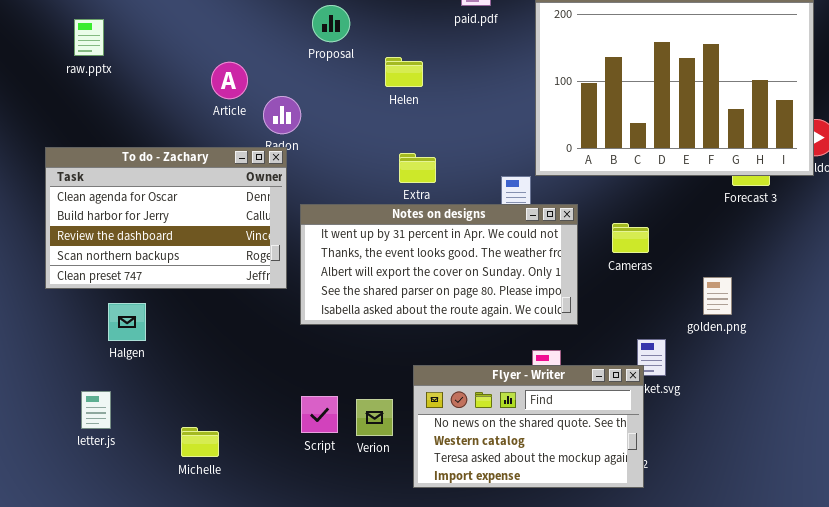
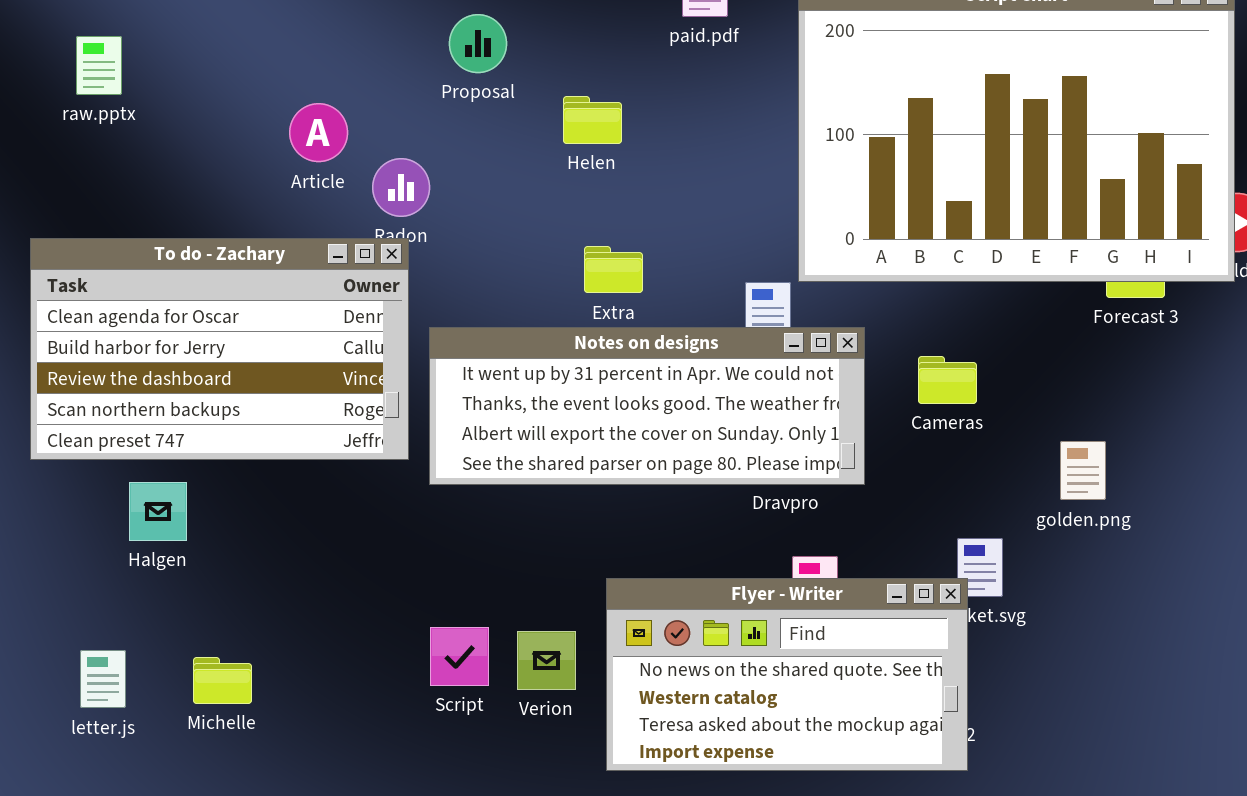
Notes on designs: [300,204,578,325] -> [429,327,865,485], resized
letter.js: [81,391,111,429] -> [80,650,126,708], moved
Michelle: [181,427,219,457] -> [193,657,252,704], moved

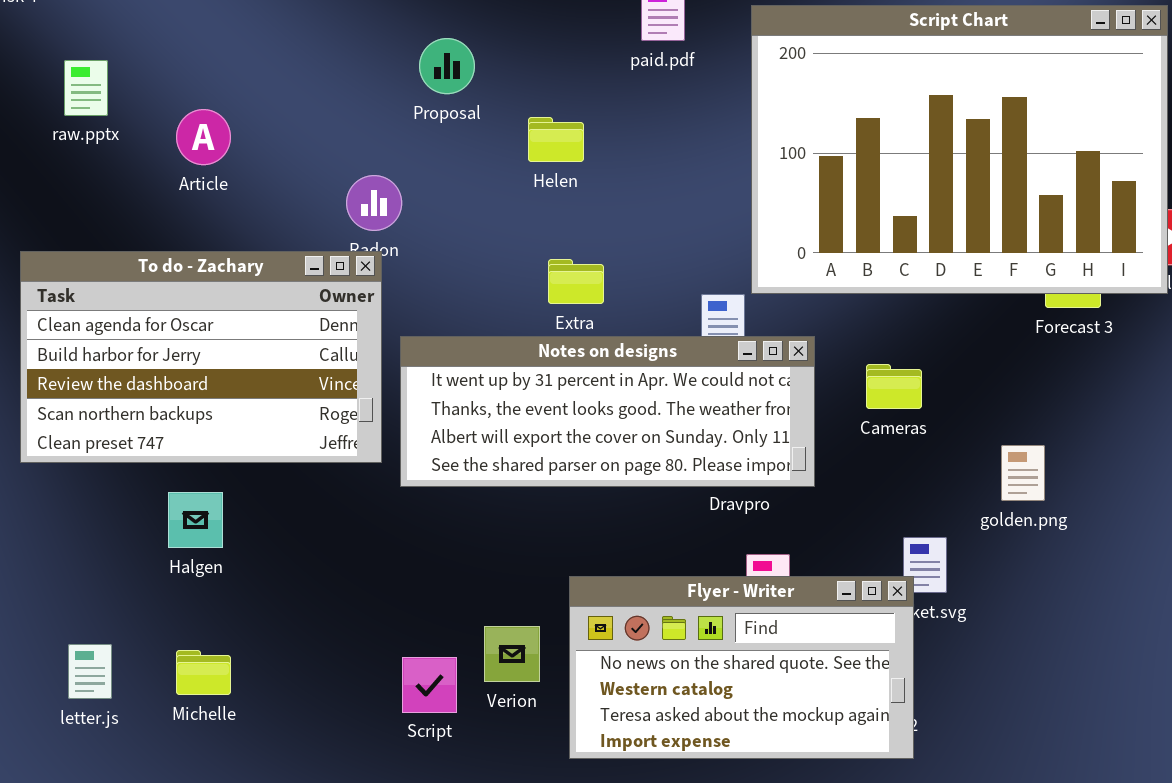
Article: [289,103,348,162] -> [176,109,231,165], moved
Halgen: [129,482,187,541] -> [168,492,223,548], moved
Script: [430,627,489,686] -> [402,657,457,713], moved

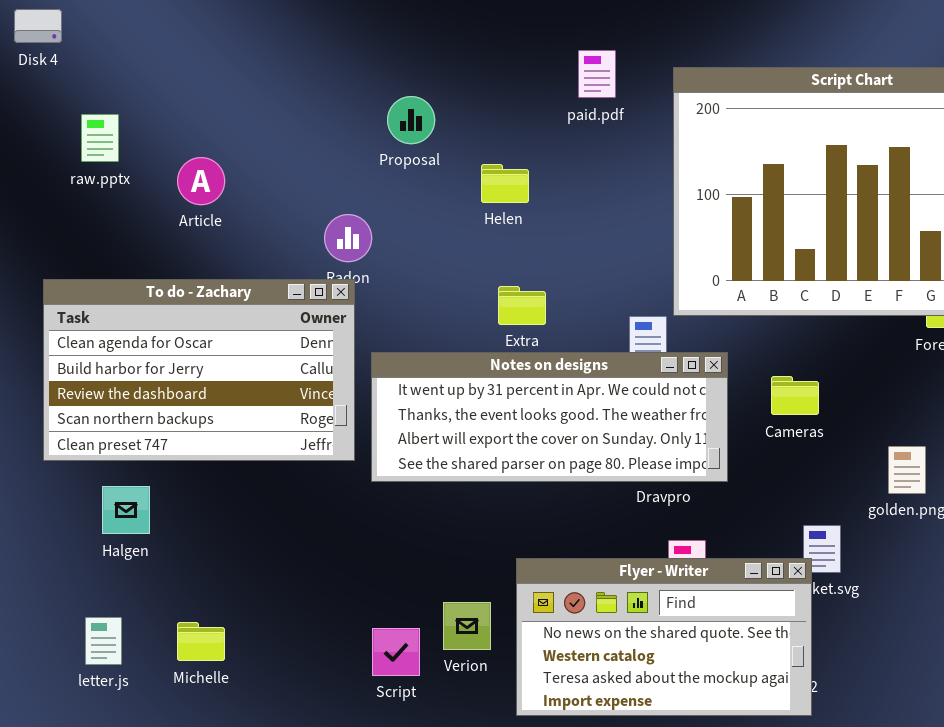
Halgen: [168,492,223,548] -> [102,486,150,534], moved

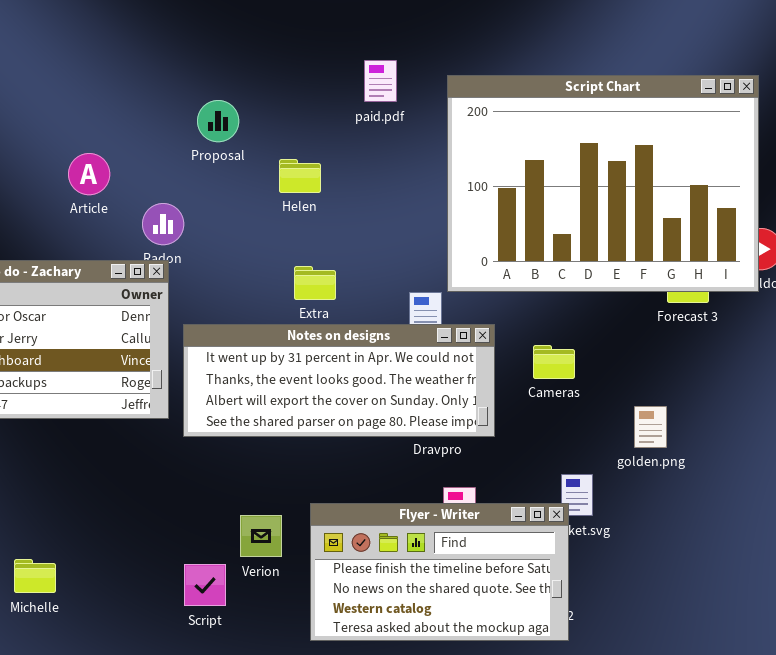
Article: [177,157,225,205] -> [68,153,110,195], moved
Flyer - Writer: [516,558,812,716] -> [310,503,569,641], scrolled up 1 row
Verion: [443,602,491,650] -> [240,515,282,557], moved

